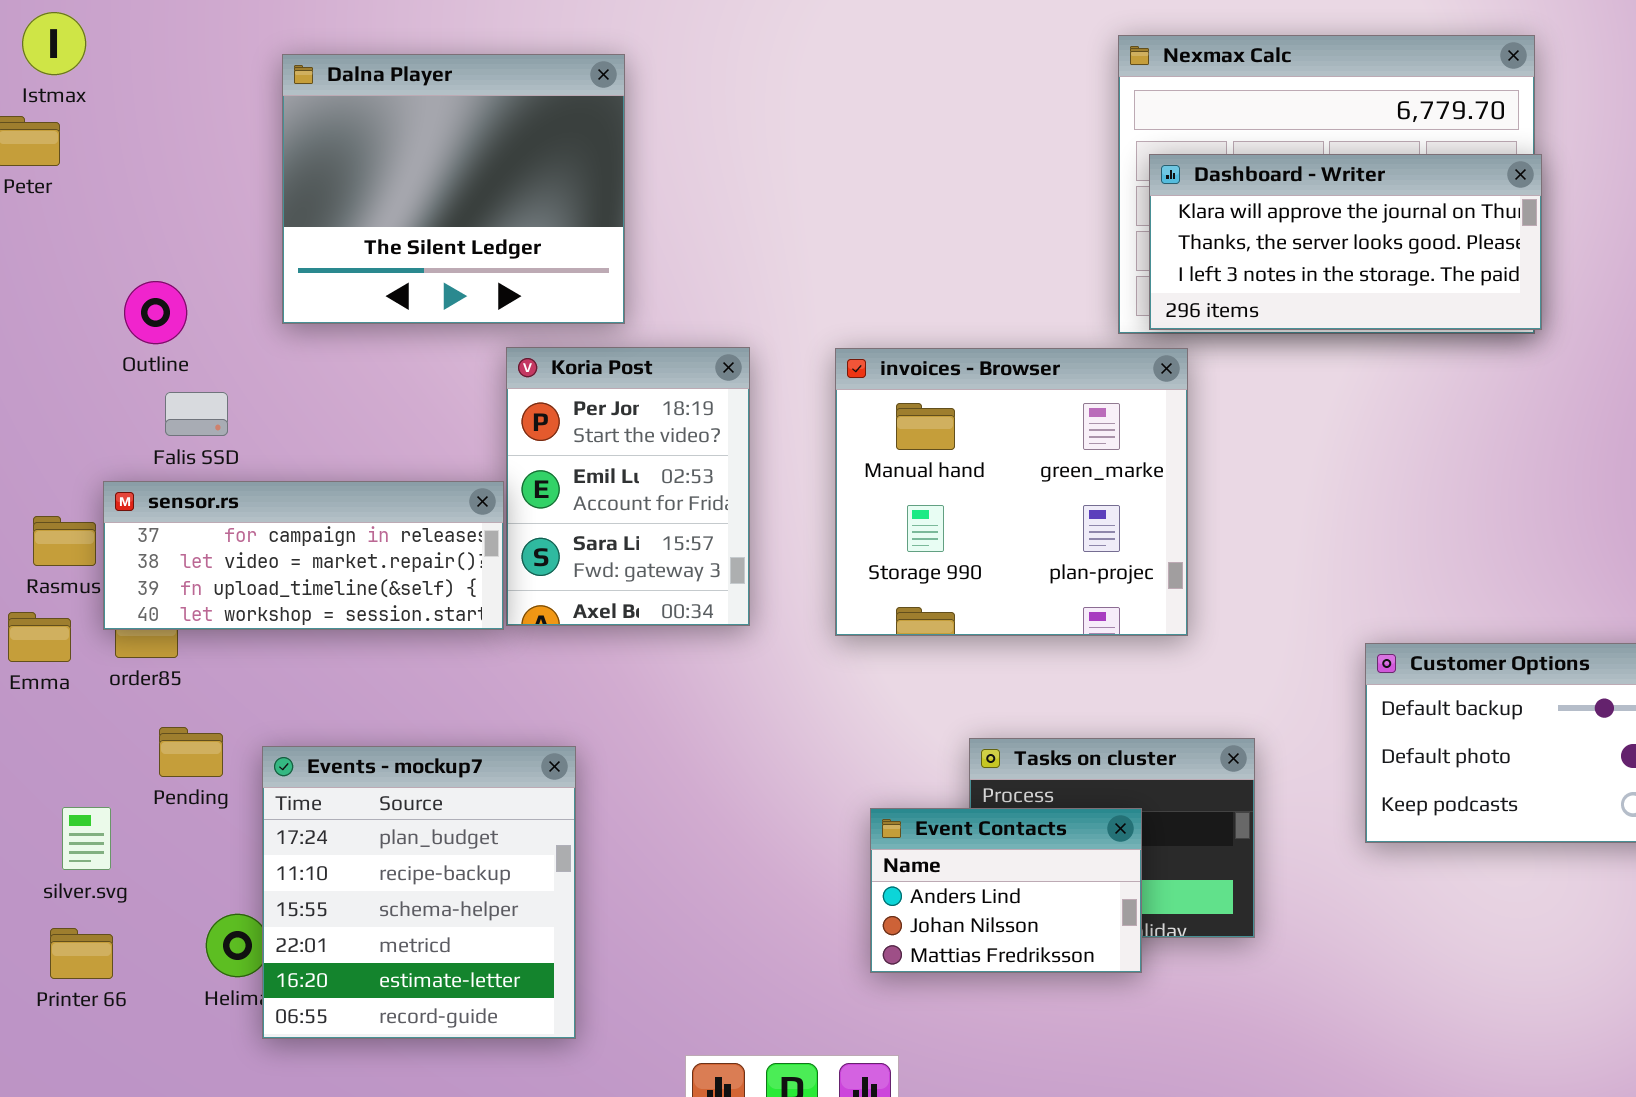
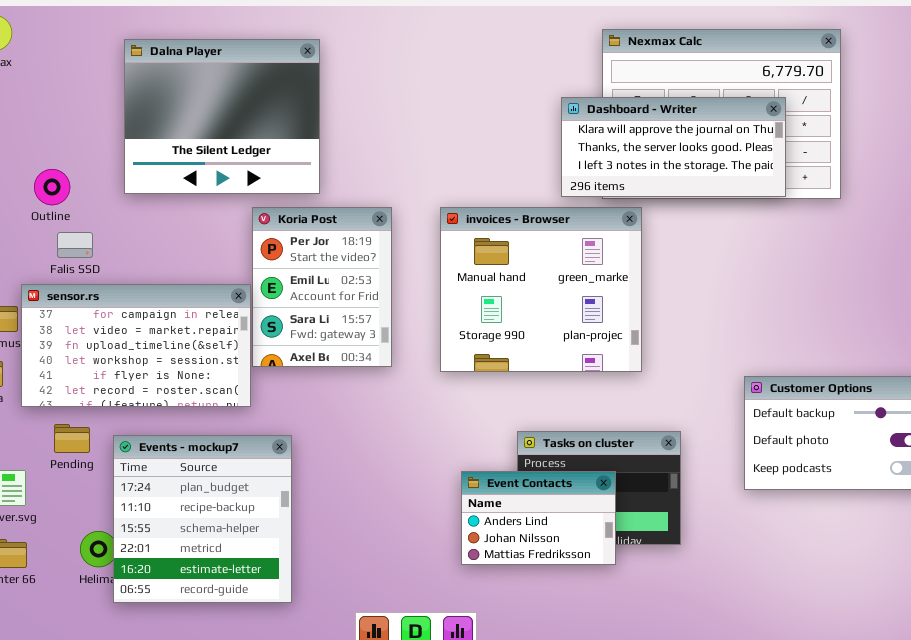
Dashboard - Writer: [1149,154,1542,330] -> [561,97,786,197], moved
sensor.rs: [103,481,504,630] -> [21,284,251,407], resized

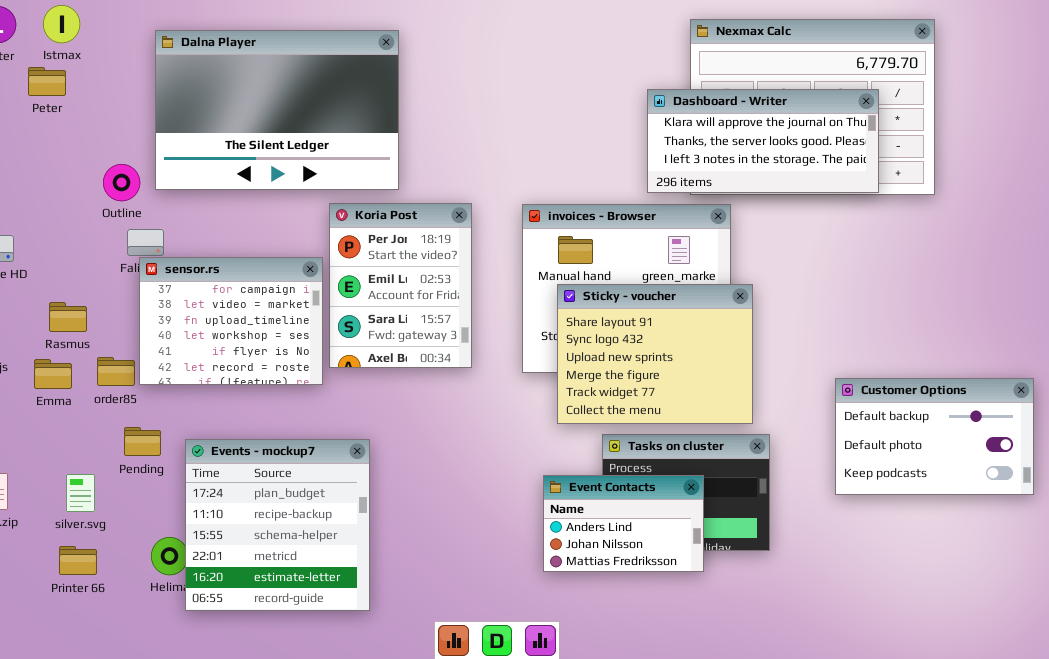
Dalna Player: [124,39,320,194] -> [155,30,399,190], resized
sensor.rs: [21,284,251,407] -> [139,257,323,385], moved, resized
Sticky - voucher: none -> [557,284,753,424], opened

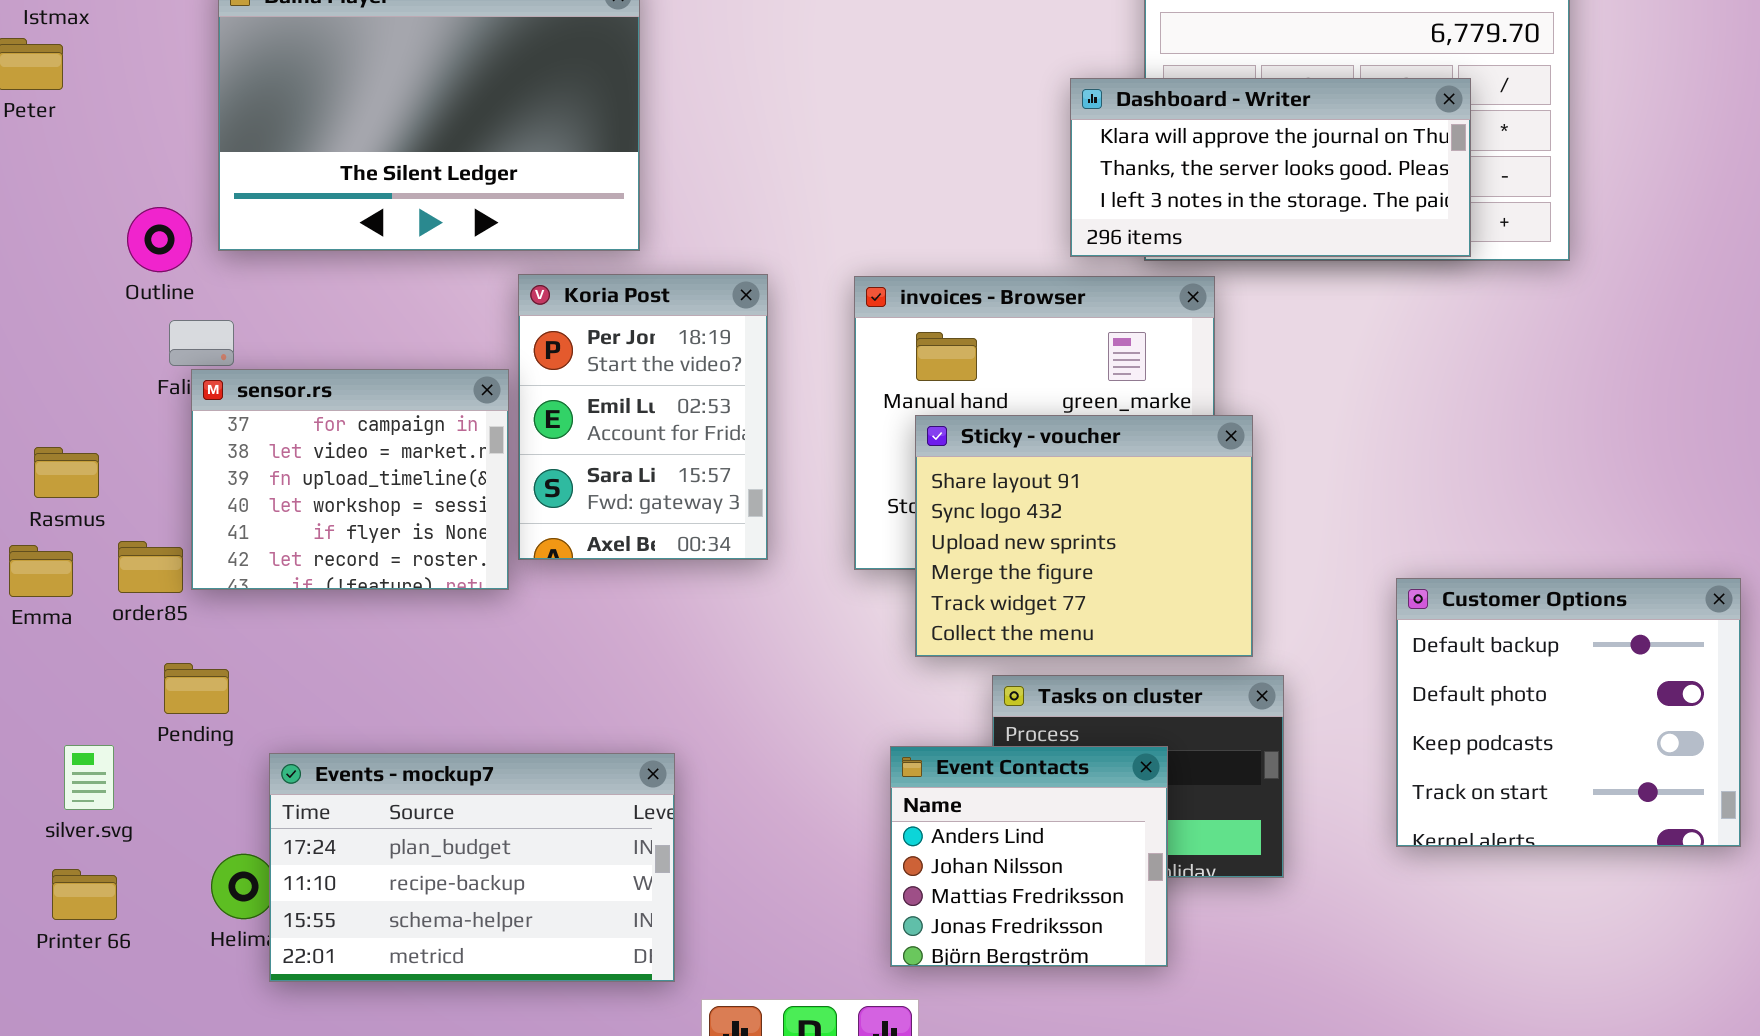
Customer Options: [835,378,1034,495] -> [1396,578,1741,847], resized
Events - mockup7: [185,439,370,611] -> [269,753,675,982], resized
Event Contacts: [543,475,704,572] -> [890,746,1168,967], resized

